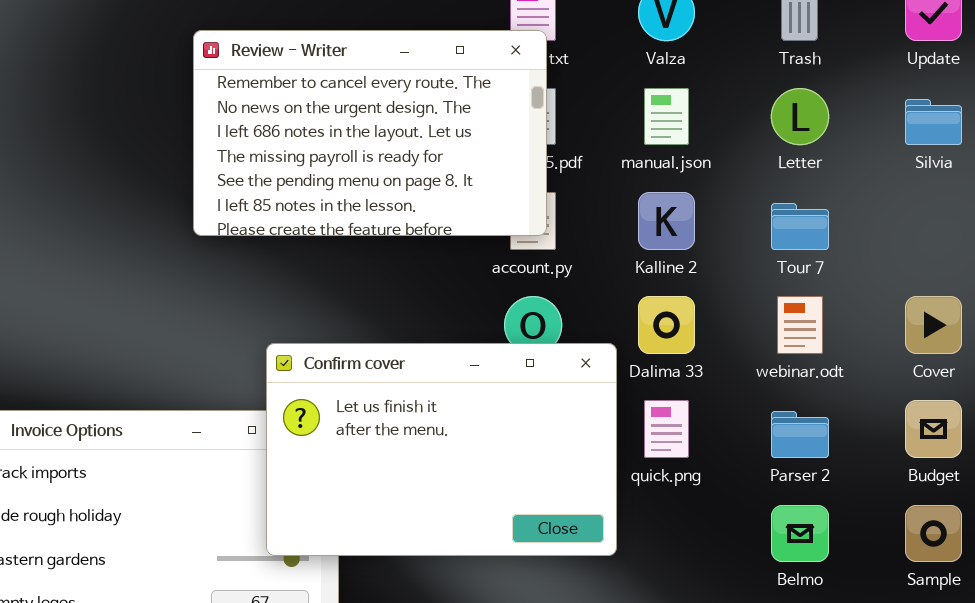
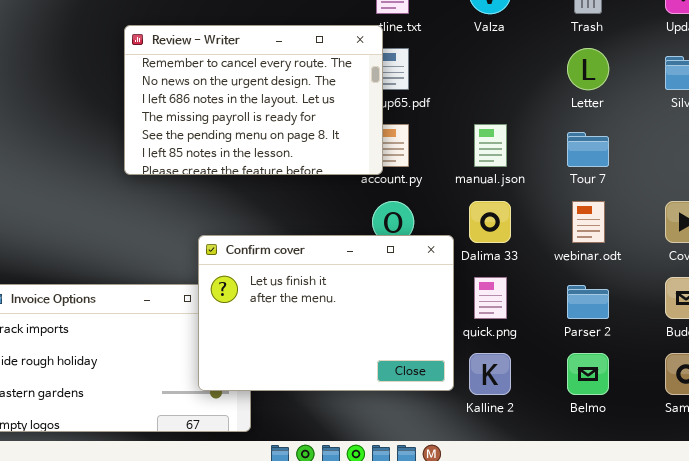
Review - Writer: [193,30,547,236] -> [124,25,383,175], moved
manual.json: [644,88,689,145] -> [474,124,507,167], moved
Kalline 2: [638,192,695,250] -> [469,353,511,395], moved

